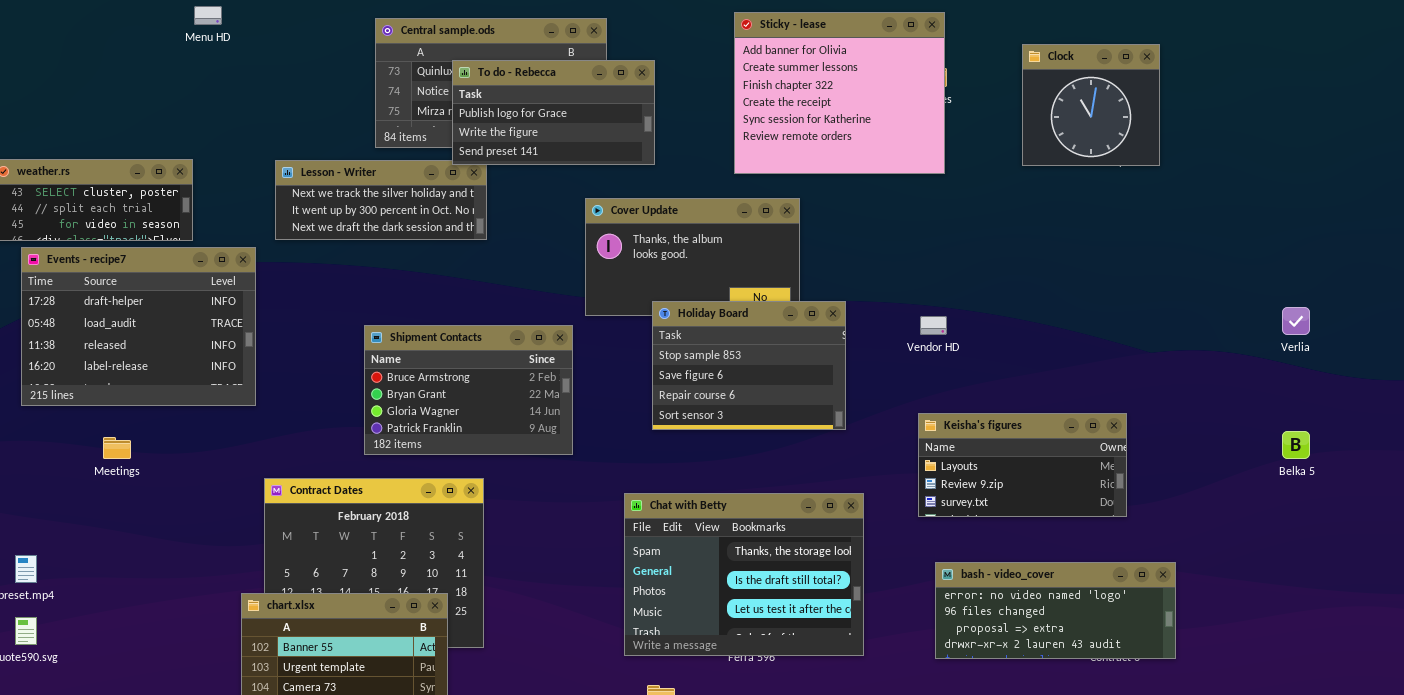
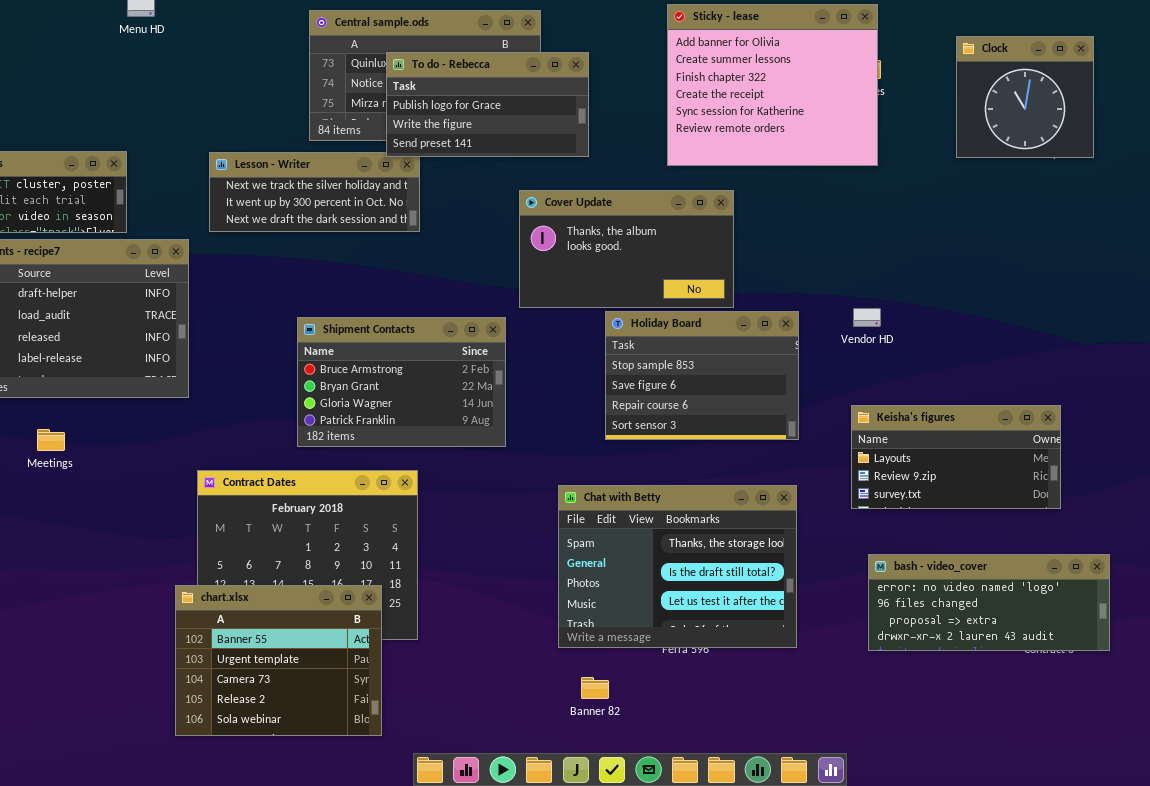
Holiday Board: [652,301,846,430] -> [605,311,799,440], moved

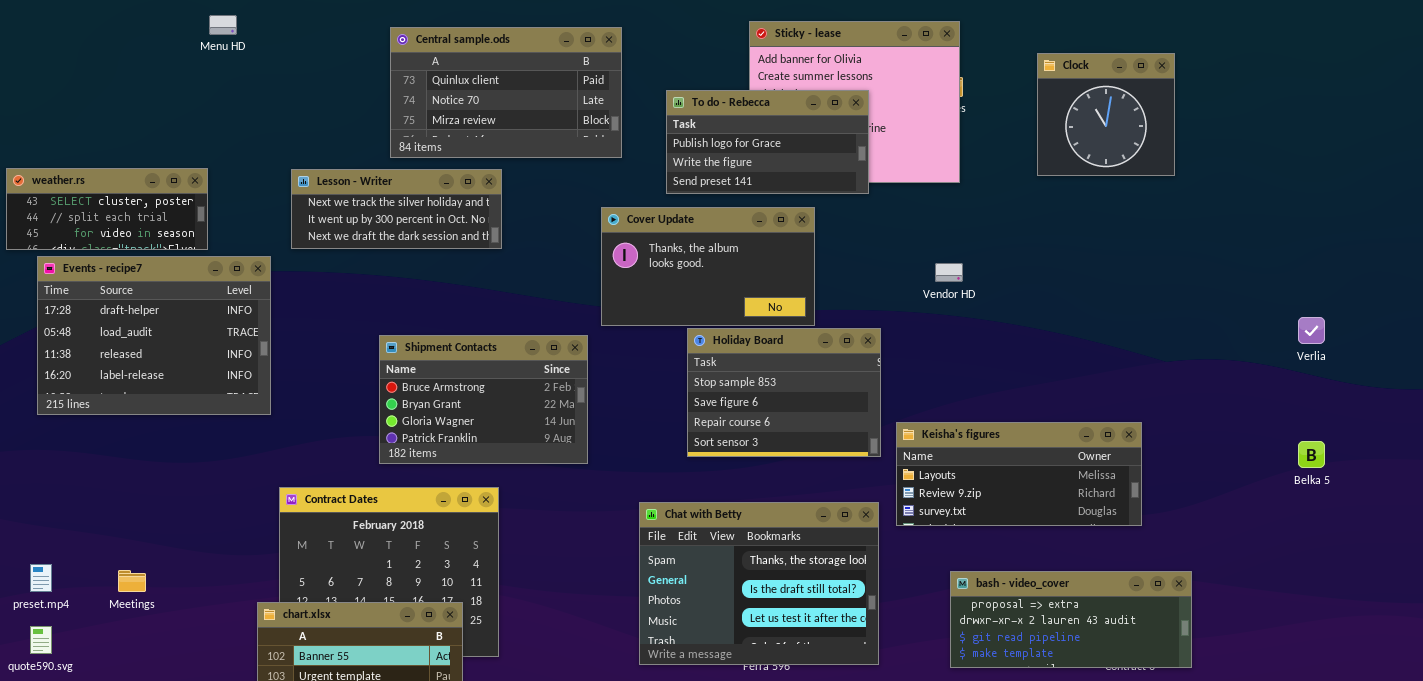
To do - Rebecca: [386,52,589,157] -> [666,90,869,194], moved
Vendor HD: [853,308,881,327] -> [935,263,963,282], moved
Keisha's figures: [851,405,1061,509] -> [896,422,1142,526], resized
Meetings: [37,429,65,451] -> [118,570,146,592], moved
bash - video_cover: [868,554,1110,651] -> [950,571,1192,668], scrolled down 2 rows

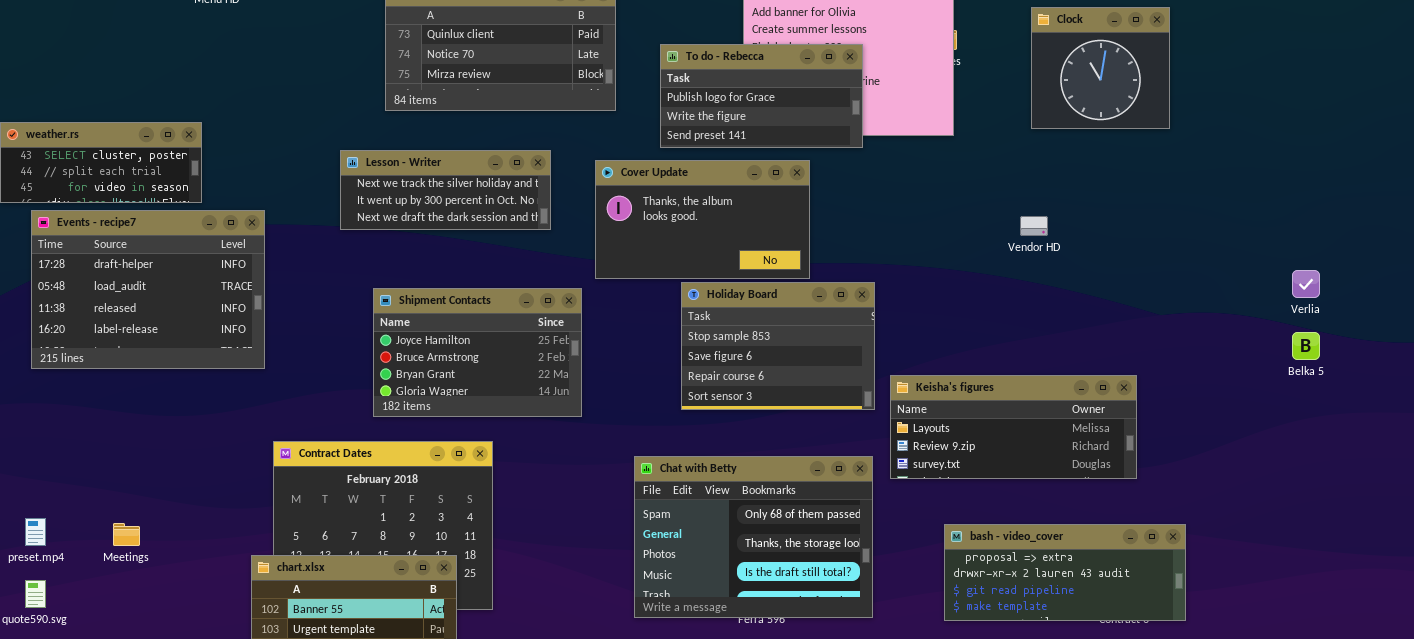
Lesson - Writer: [291,169,502,249] -> [340,150,551,230], moved
Vendor HD: [935,263,963,282] -> [1020,216,1048,236], moved
Shipment Contacts: [379,335,588,464] -> [373,288,582,417], scrolled up 1 row
Belka 5: [1298,441,1325,468] -> [1292,332,1320,360], moved
Chat with Betty: [639,502,879,665] -> [634,456,873,618], scrolled up 1 row

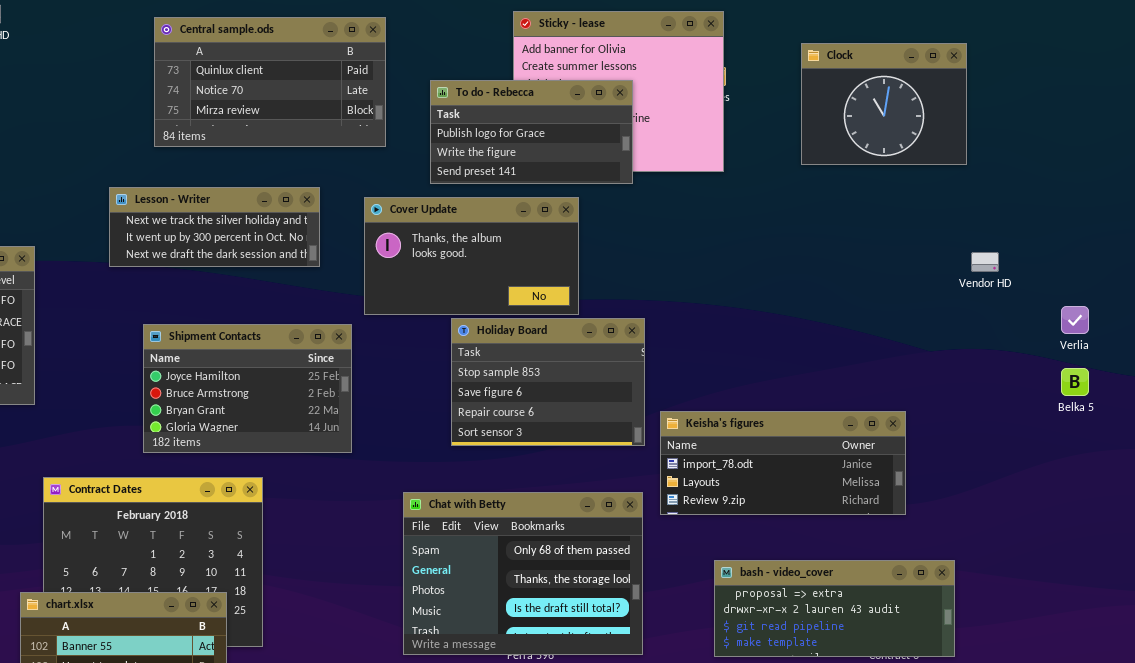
Clock: [1031,7,1170,129] -> [801,43,967,165], resized
Vendor HD: [1020,216,1048,236] -> [971,252,999,272], moved
Keisha's figures: [890,375,1137,479] -> [660,411,906,515], scrolled up 1 row

